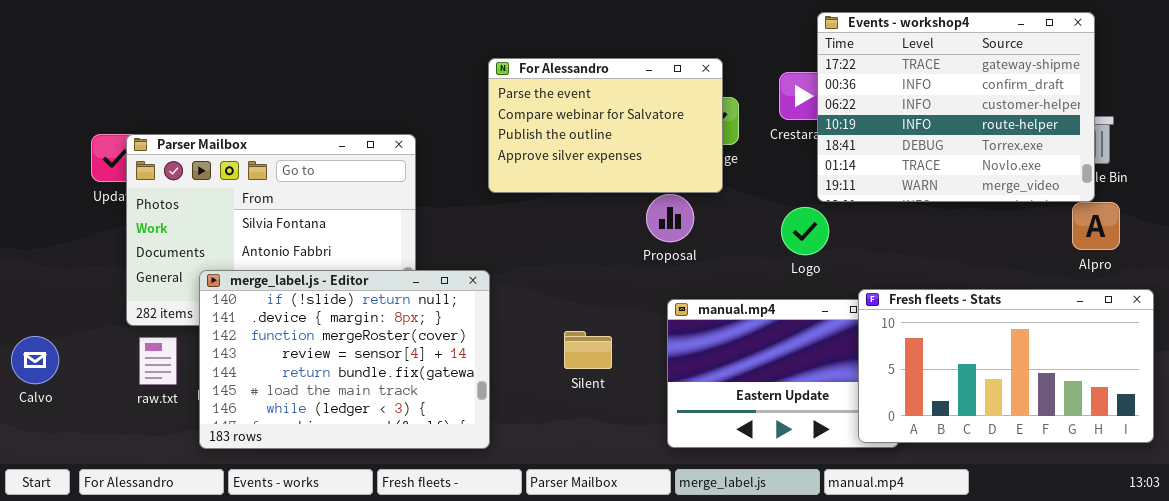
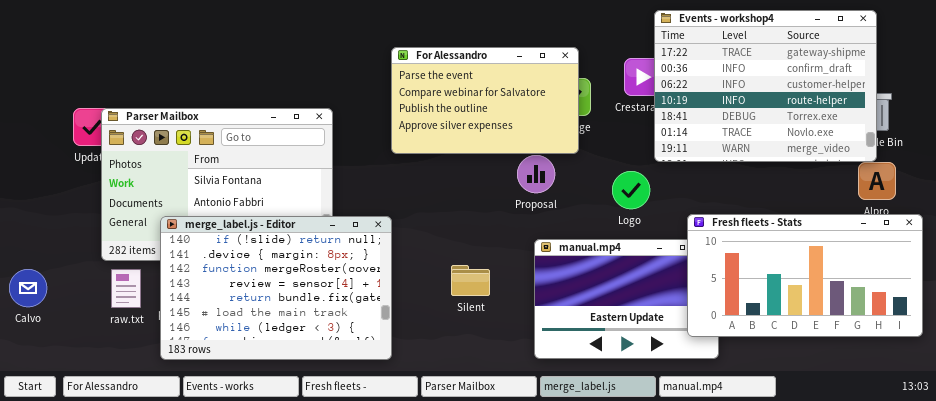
Logo: [781,207,829,255] -> [612,171,650,209], moved
Fresh fleets - Stats: [858,289,1154,443] -> [687,214,923,337], moved

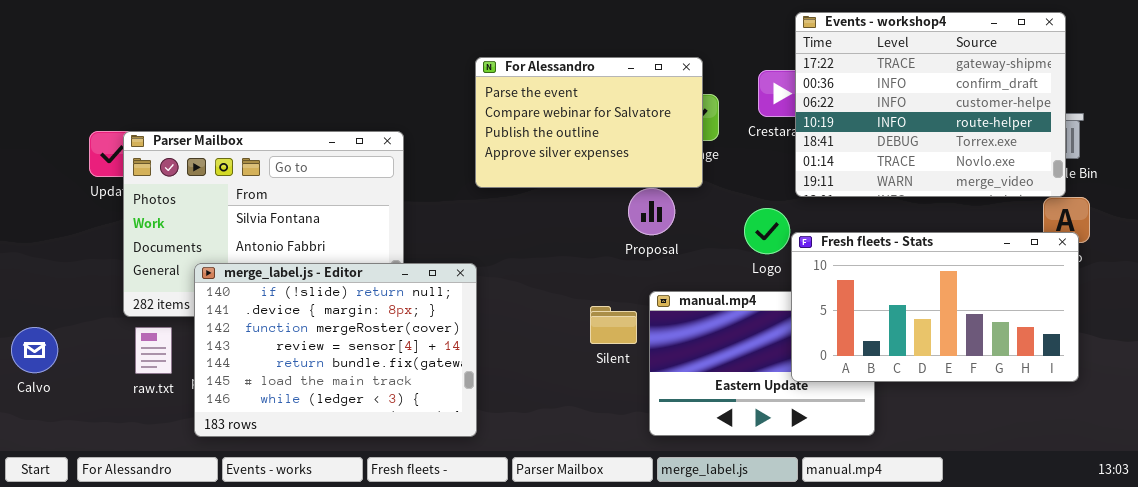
Fresh fleets - Stats: [687,214,923,337] -> [791,232,1079,382], moved
Silent: [451,265,490,296] -> [590,306,637,344], moved

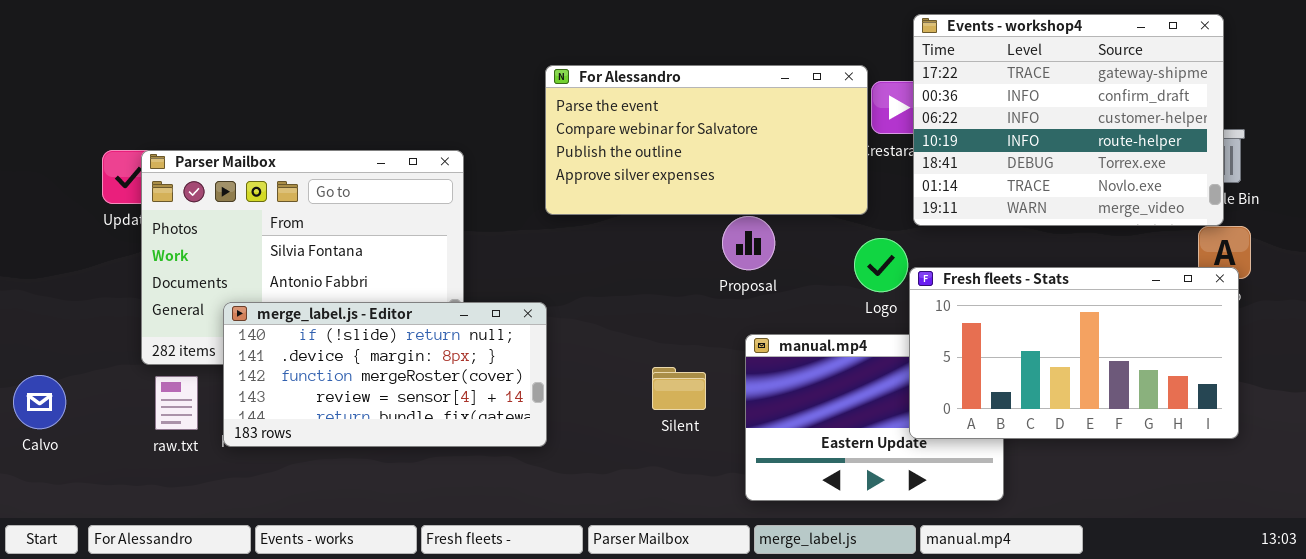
For Alessandro: [475,57,703,188] -> [545,65,868,215], resized
merge_label.js - Editor: [194,263,477,437] -> [223,302,547,447], resized
Silent: [590,306,637,344] -> [652,367,706,410], moved

